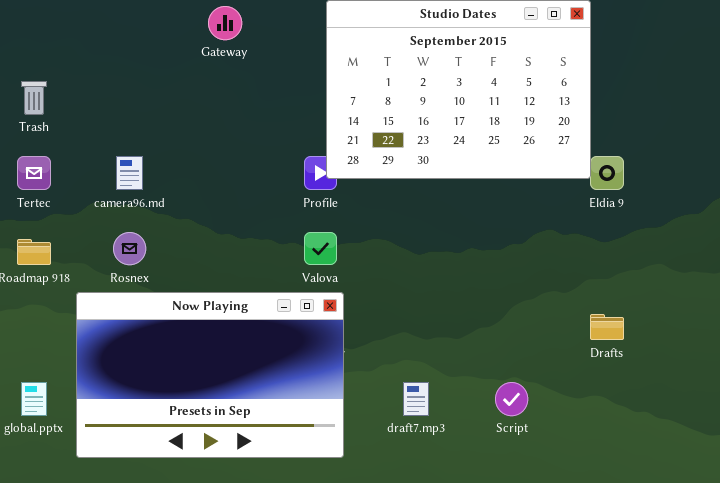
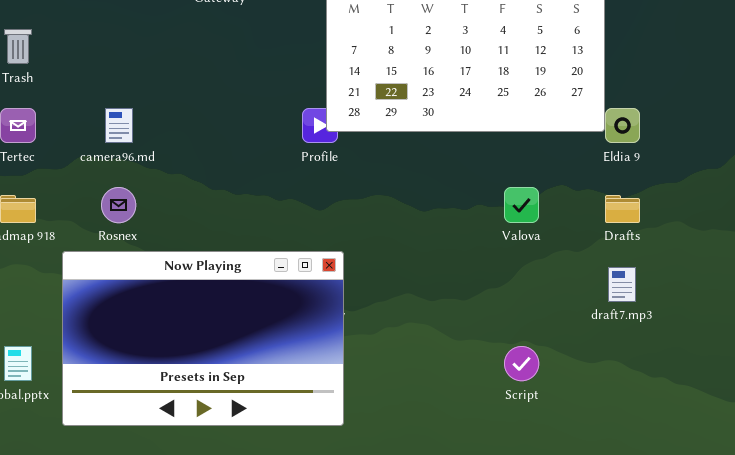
Valova: [304,232,337,265] -> [504,187,539,223], moved
Drafts: [590,314,624,340] -> [605,195,640,223], moved
draft7.mp3: [403,382,429,416] -> [608,267,636,302], moved

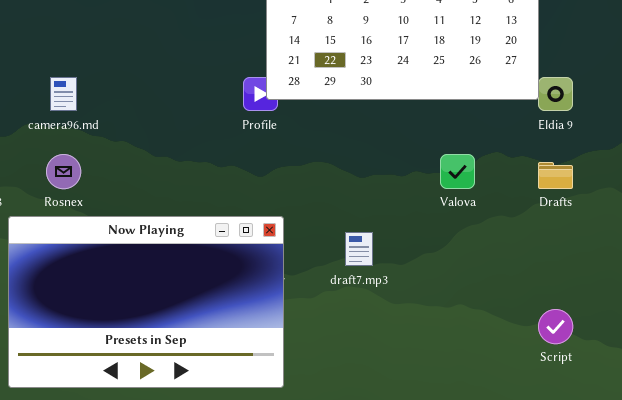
draft7.mp3: [608,267,636,302] -> [345,232,373,266], moved
Script: [504,346,539,381] -> [538,309,573,344], moved

